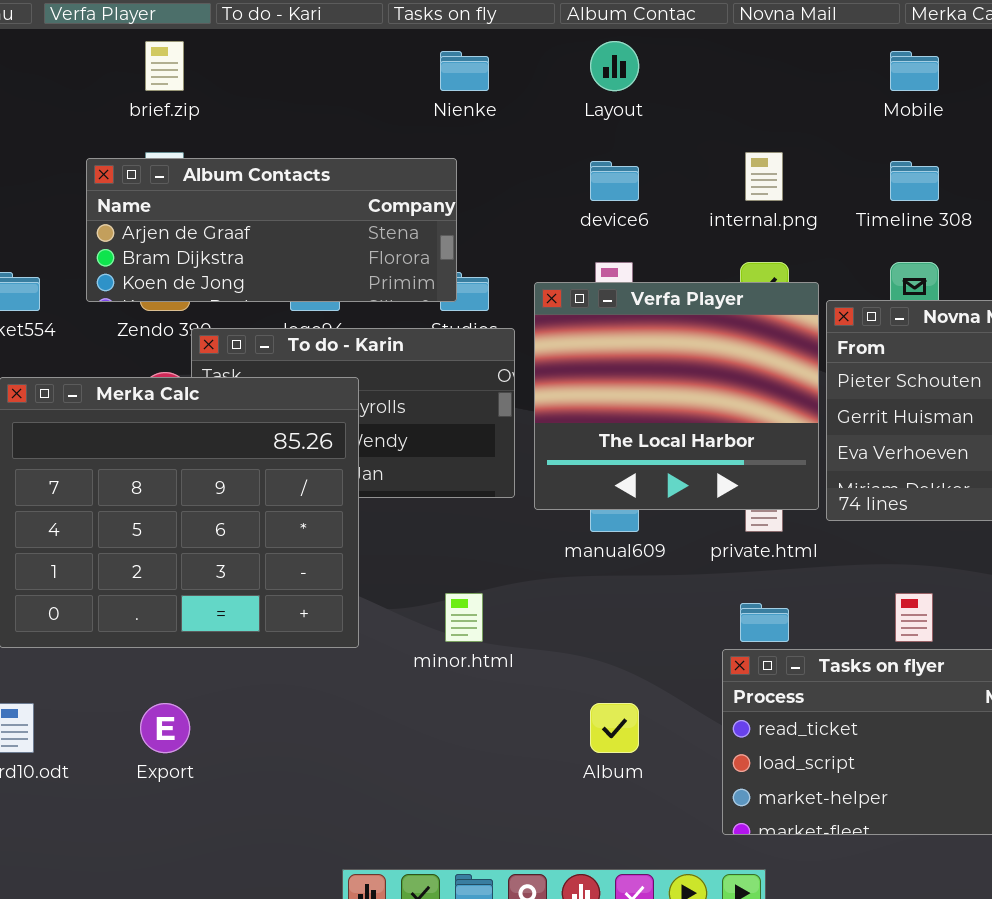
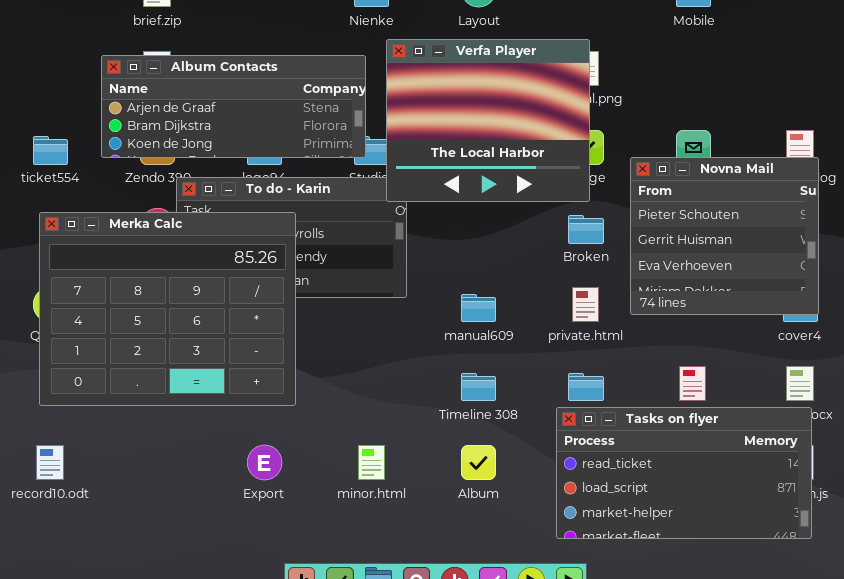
Timeline 308: [890,161,939,201] -> [461,373,496,401], moved
Verfa Player: [534,282,819,510] -> [386,39,590,202], moved
minor.html: [445,593,483,642] -> [358,445,385,480], moved
Export: [140,703,190,753] -> [247,445,282,480], moved

